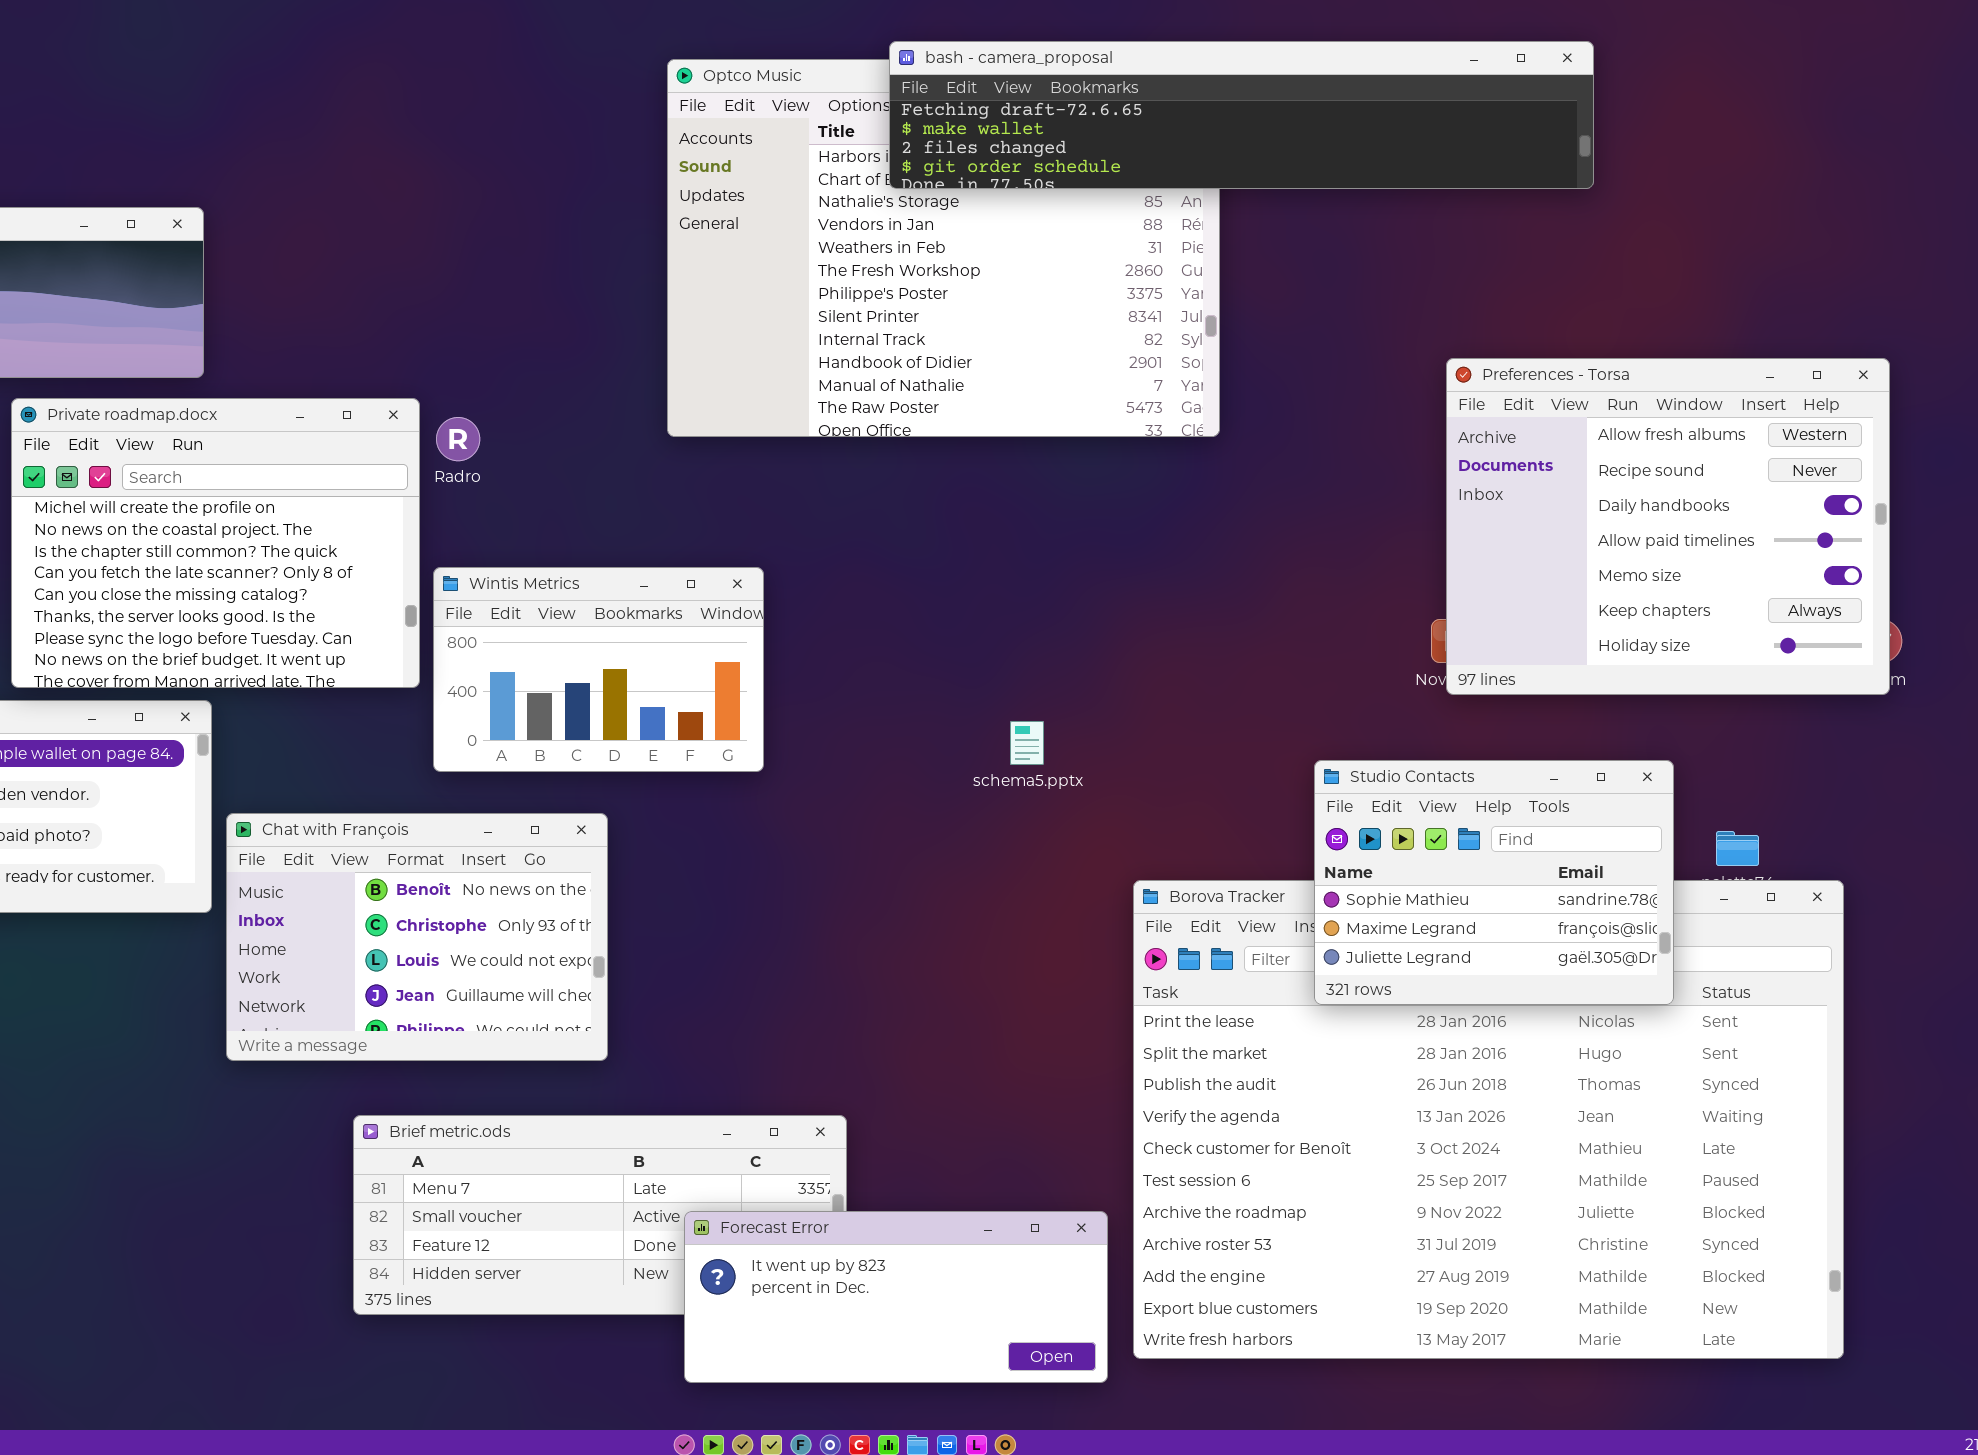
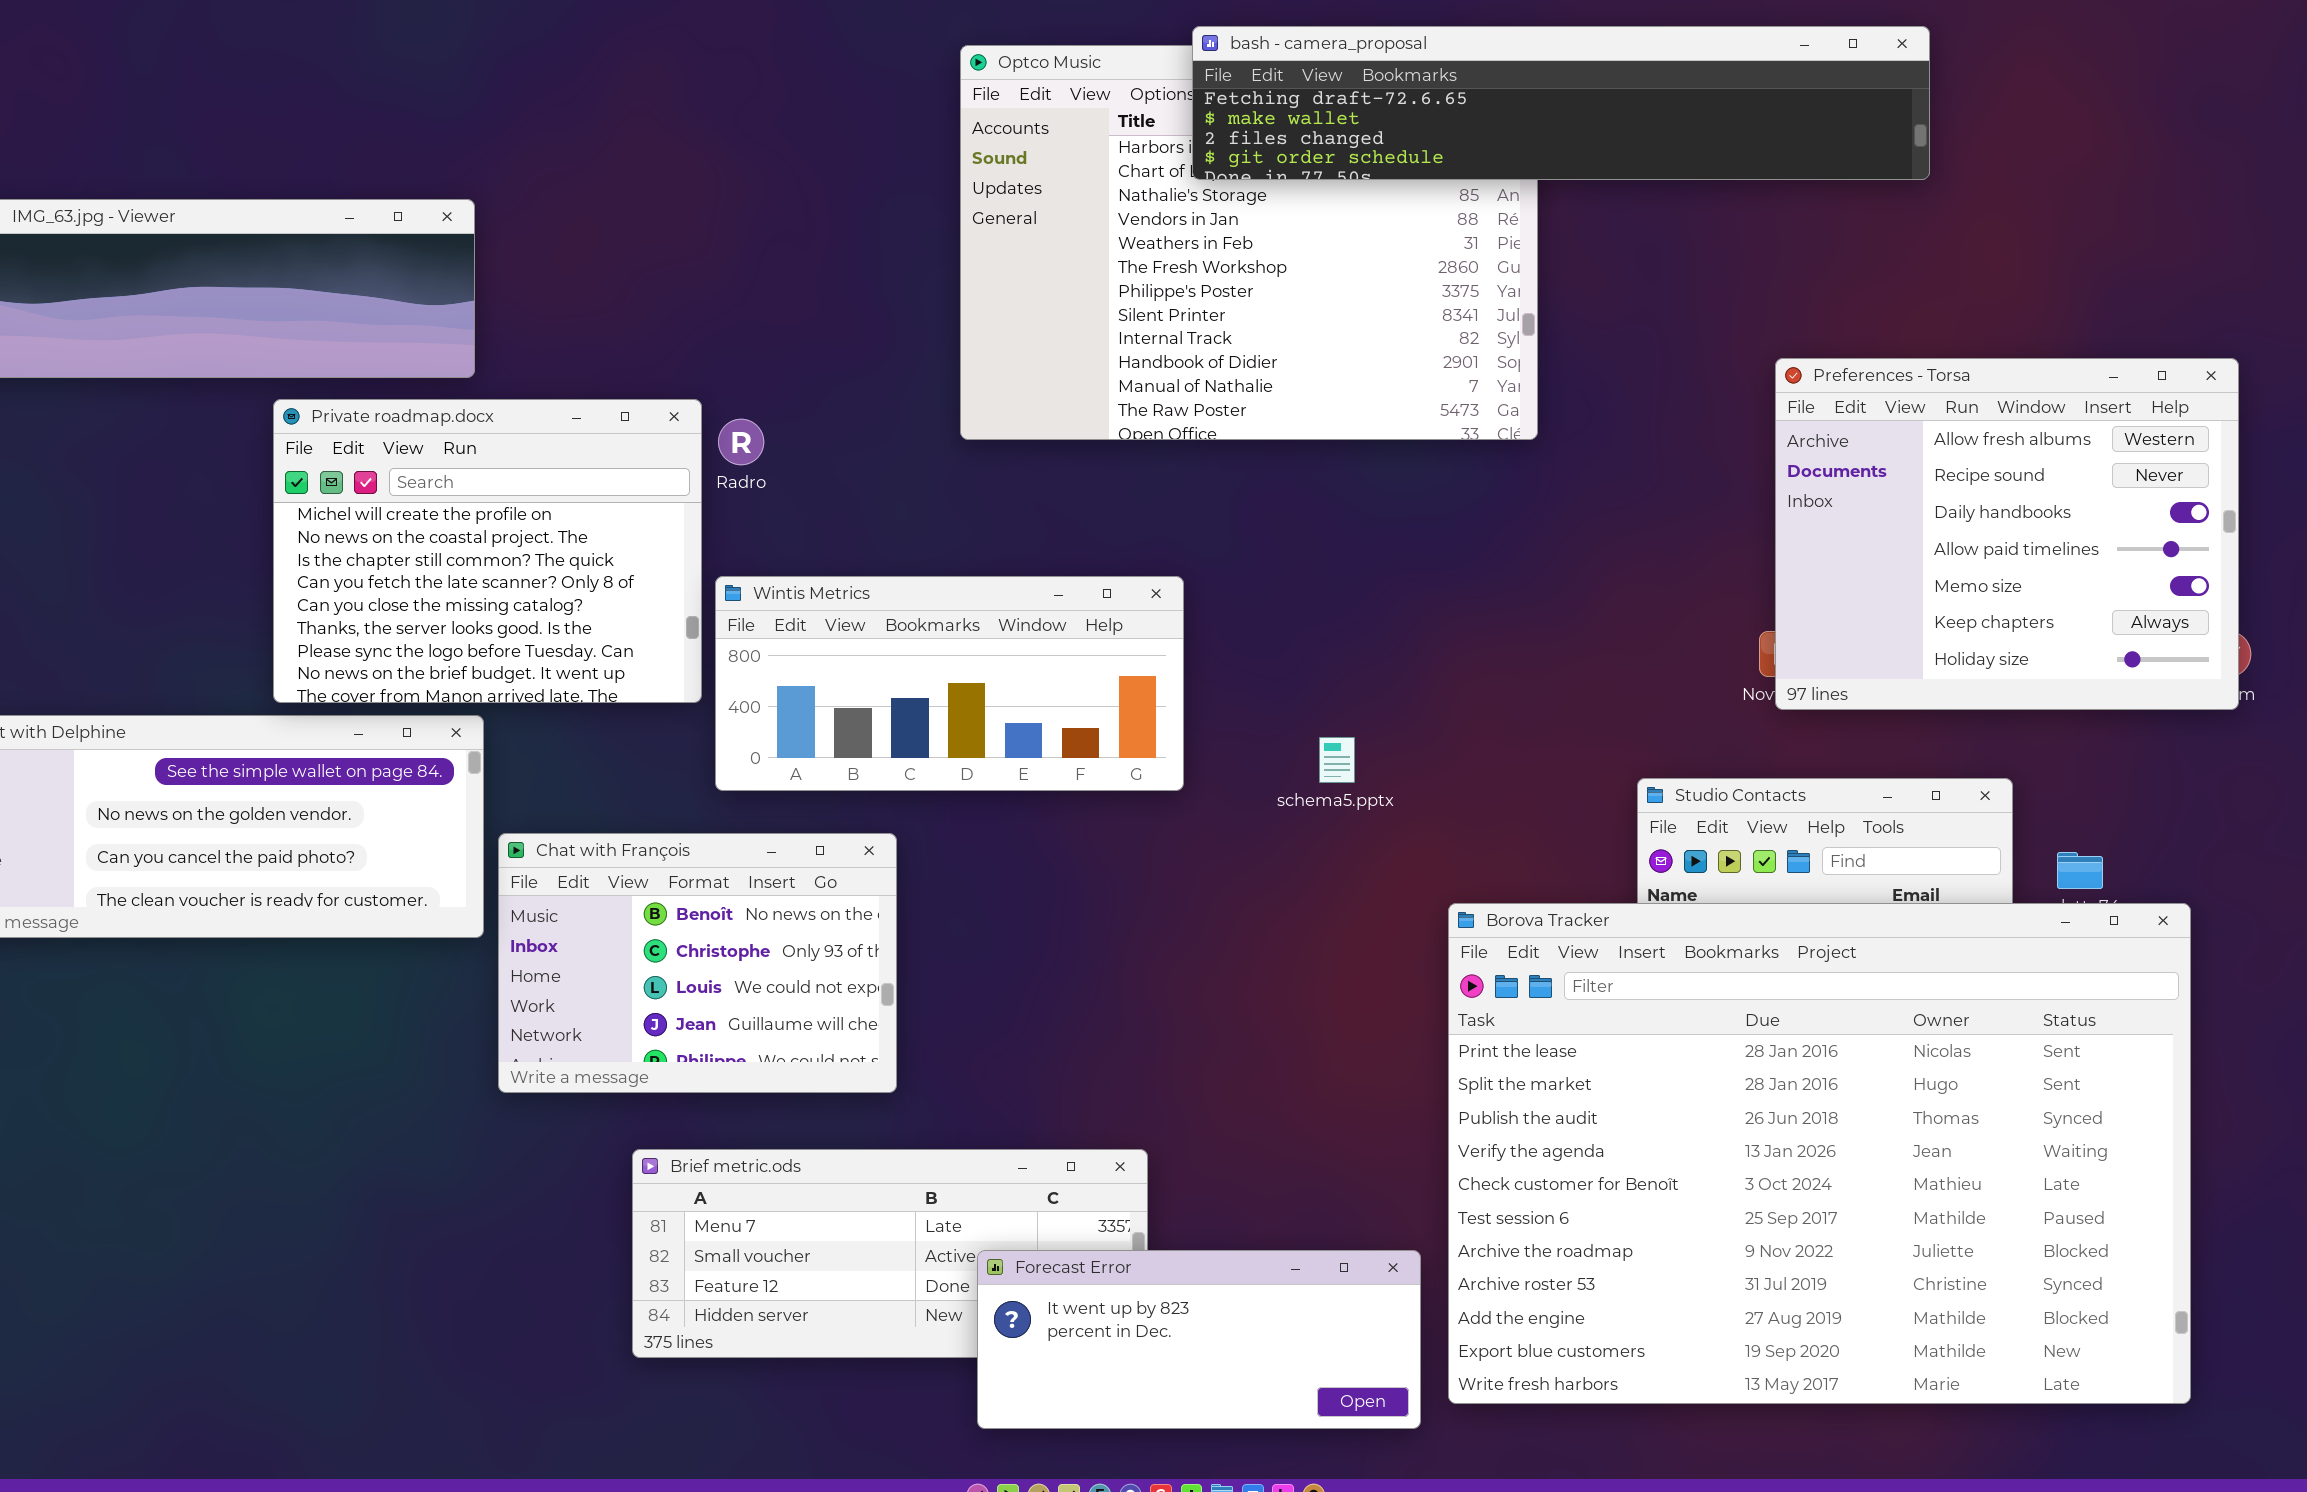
Wintis Metrics: [433,567,764,772] -> [715,576,1184,791], resized
Borova Tracker: [1133,880,1844,1359] -> [1448,903,2191,1404], raised

